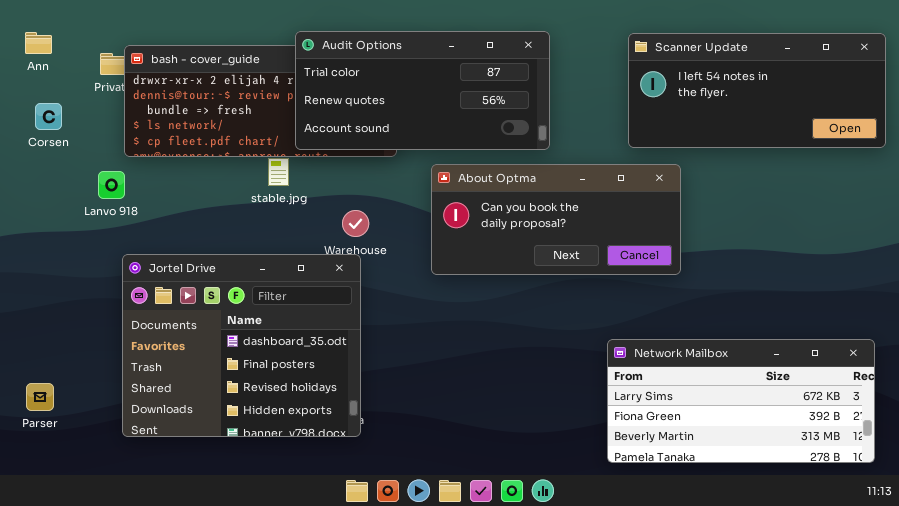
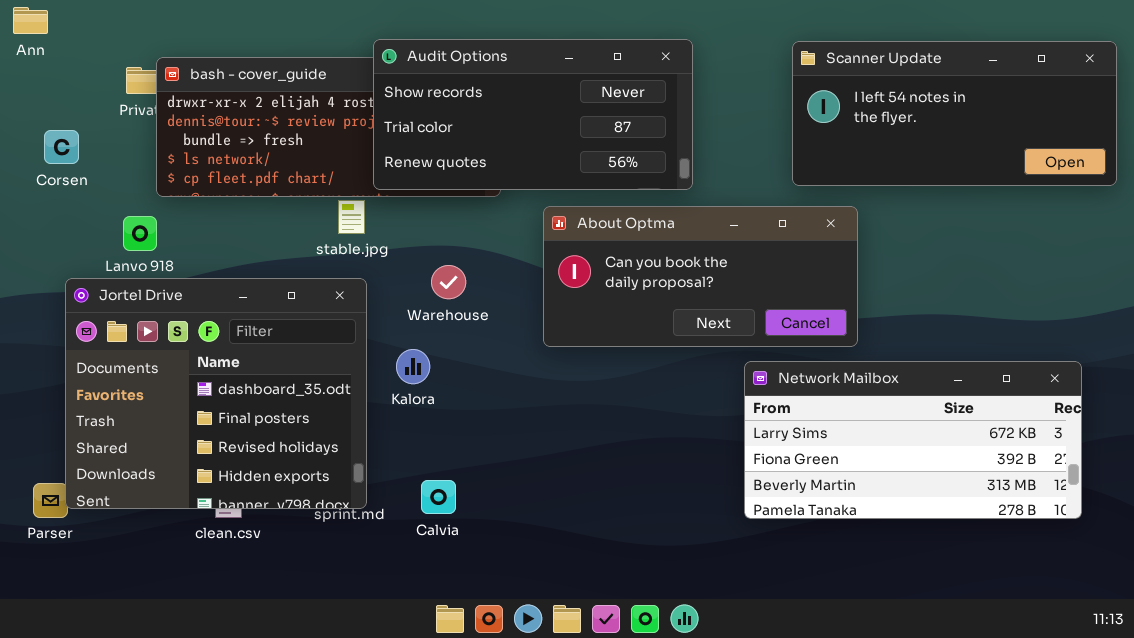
Audit Options: [295,31,550,150] -> [373,39,693,190], scrolled up 1 row
Ann: [25,32,52,54] -> [13,7,48,34], moved
Jortel Drive: [122,254,361,437] -> [65,278,367,509], moved
Network Mailbox: [607,339,875,463] -> [744,361,1082,519], moved

